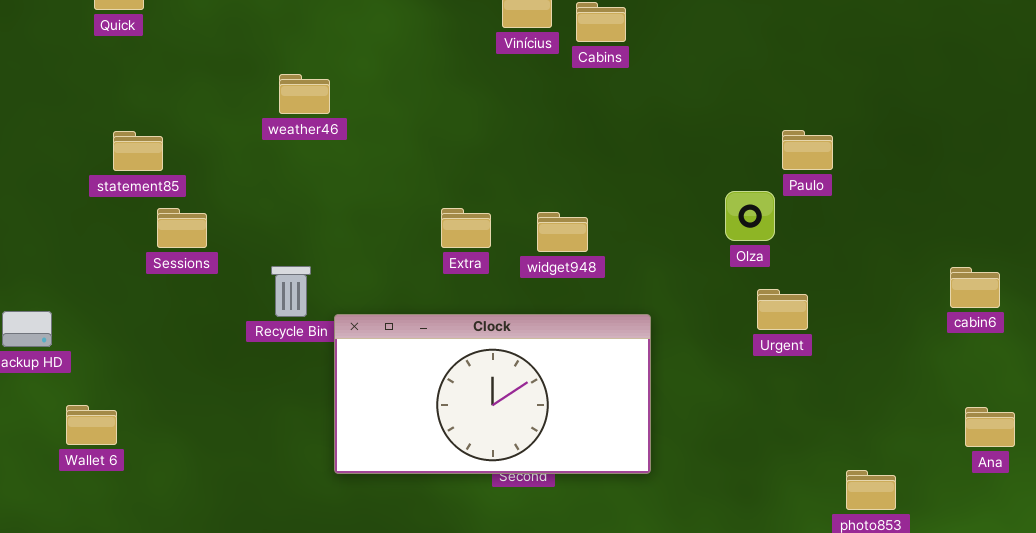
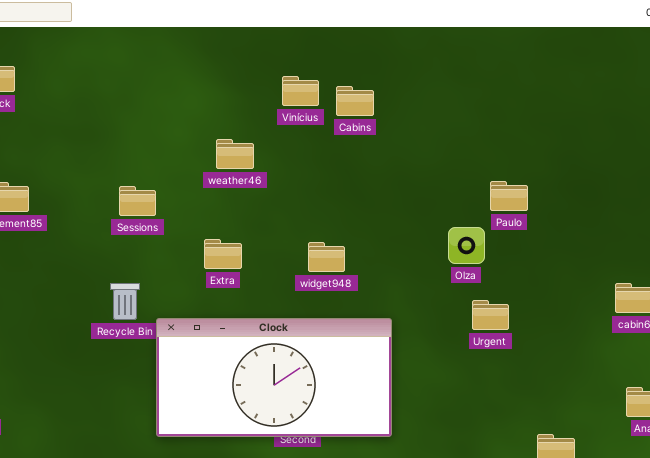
weather46: [279,74,330,114] -> [216,139,254,169], moved
Sessions: [157,208,207,248] -> [119,186,156,216], moved
Extra: [441,208,491,248] -> [204,239,242,269], moved

